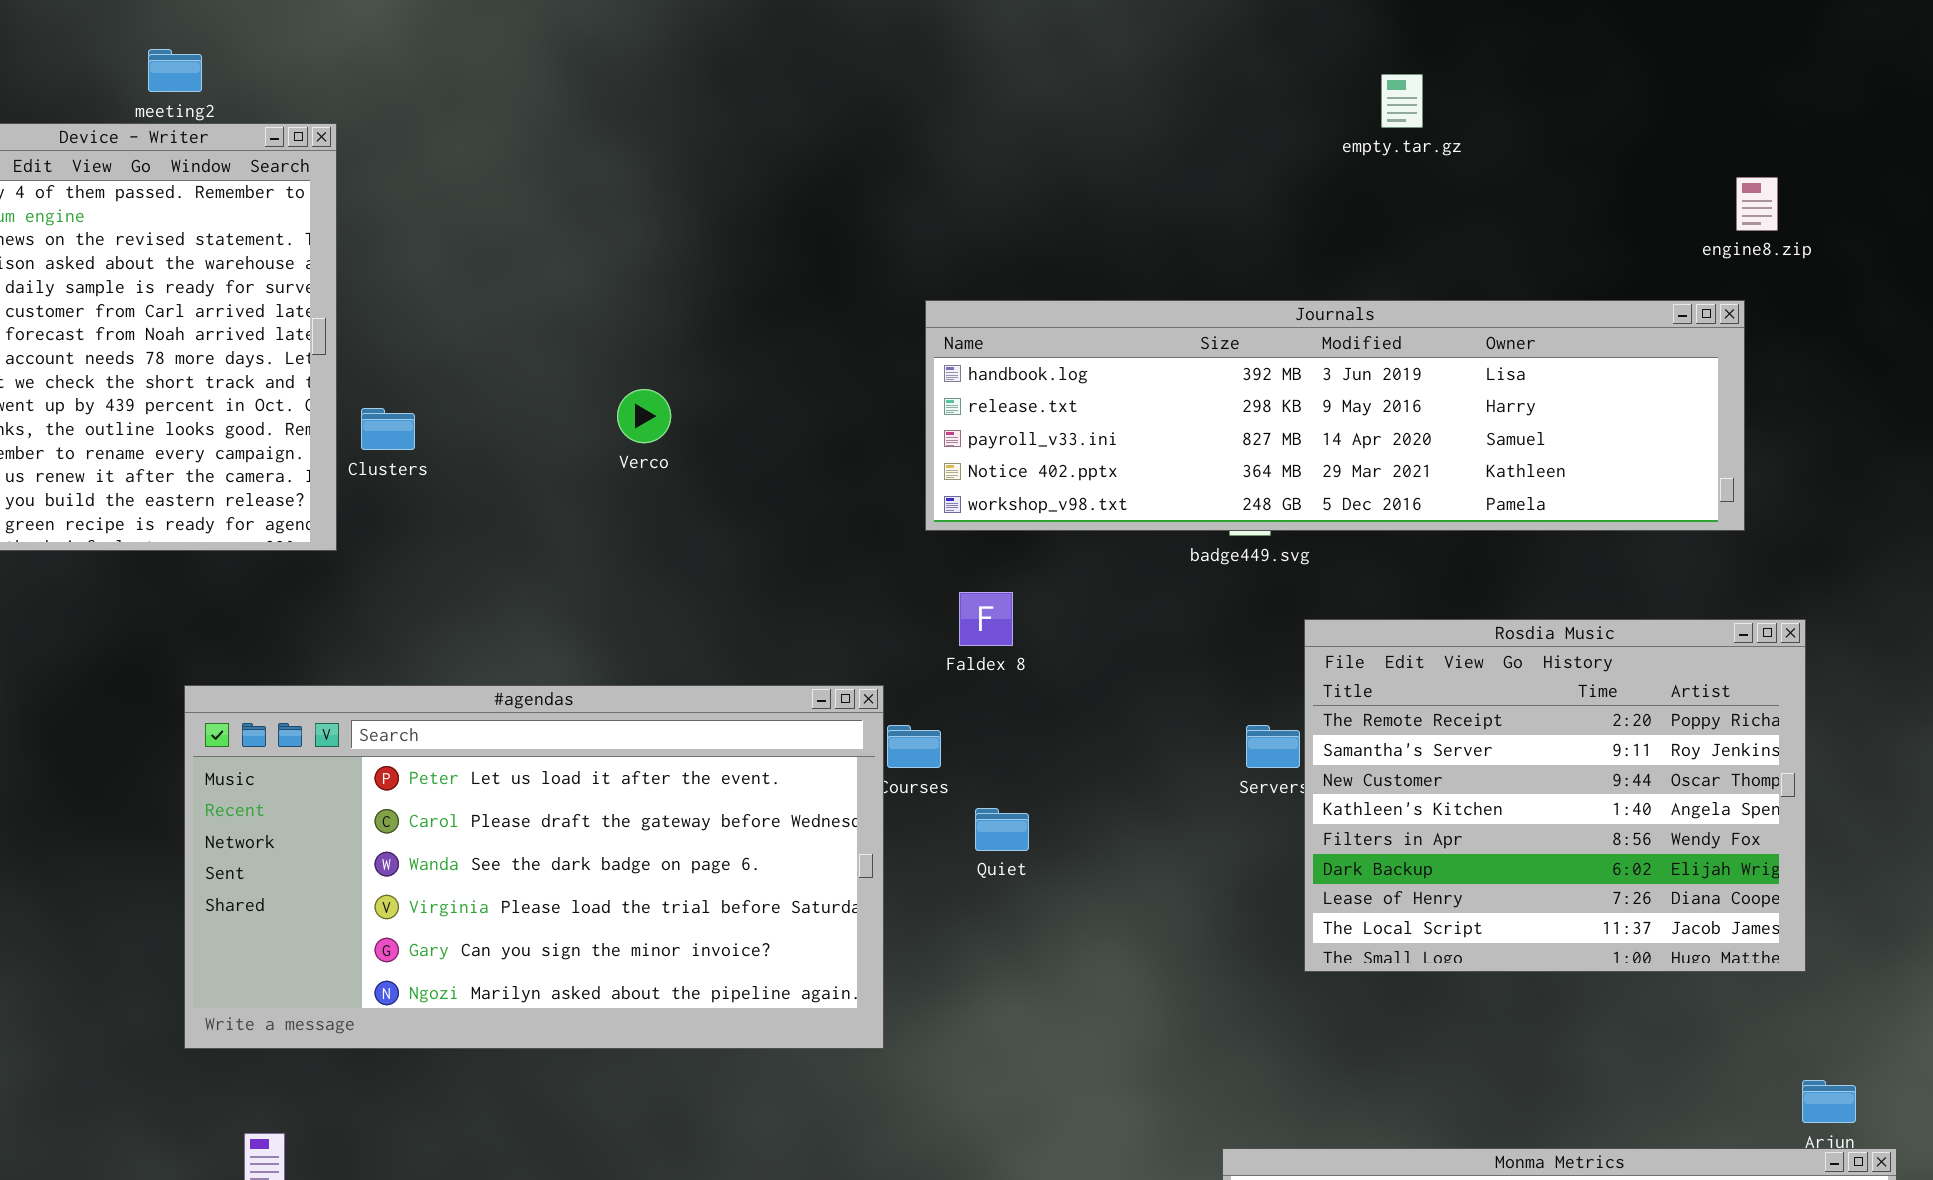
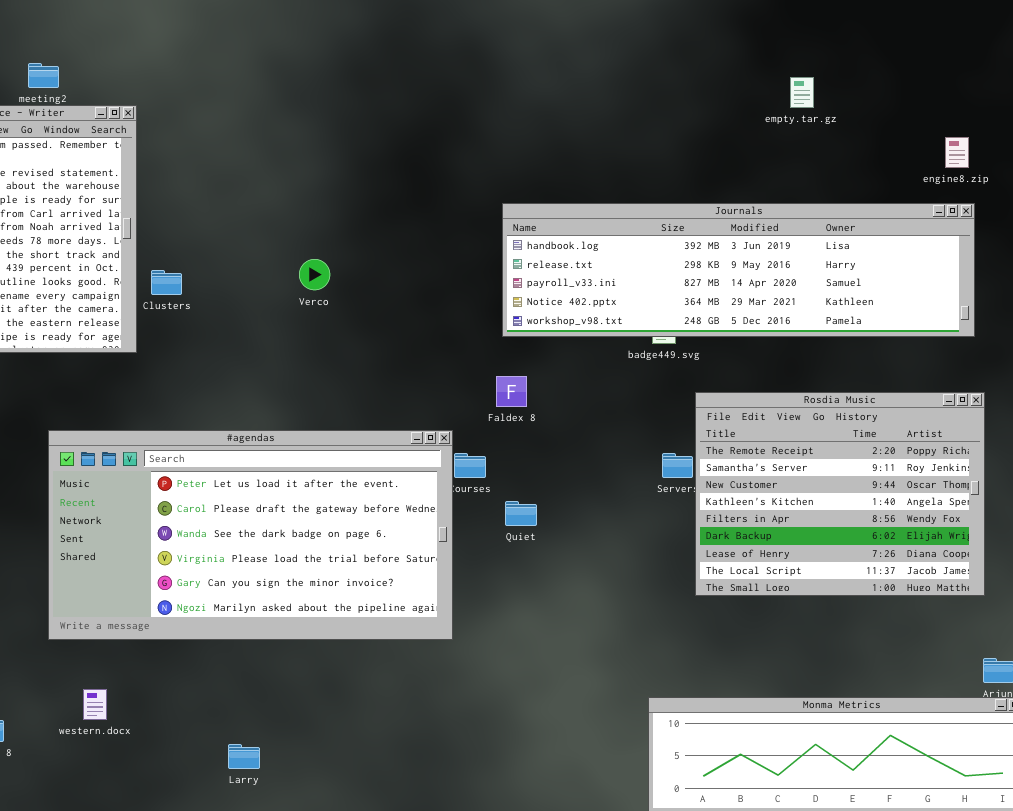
empty.tar.gz: [1381,74,1423,128] -> [790,77,814,108], moved
Journals: [925,300,1745,531] -> [502,203,975,337], moved

